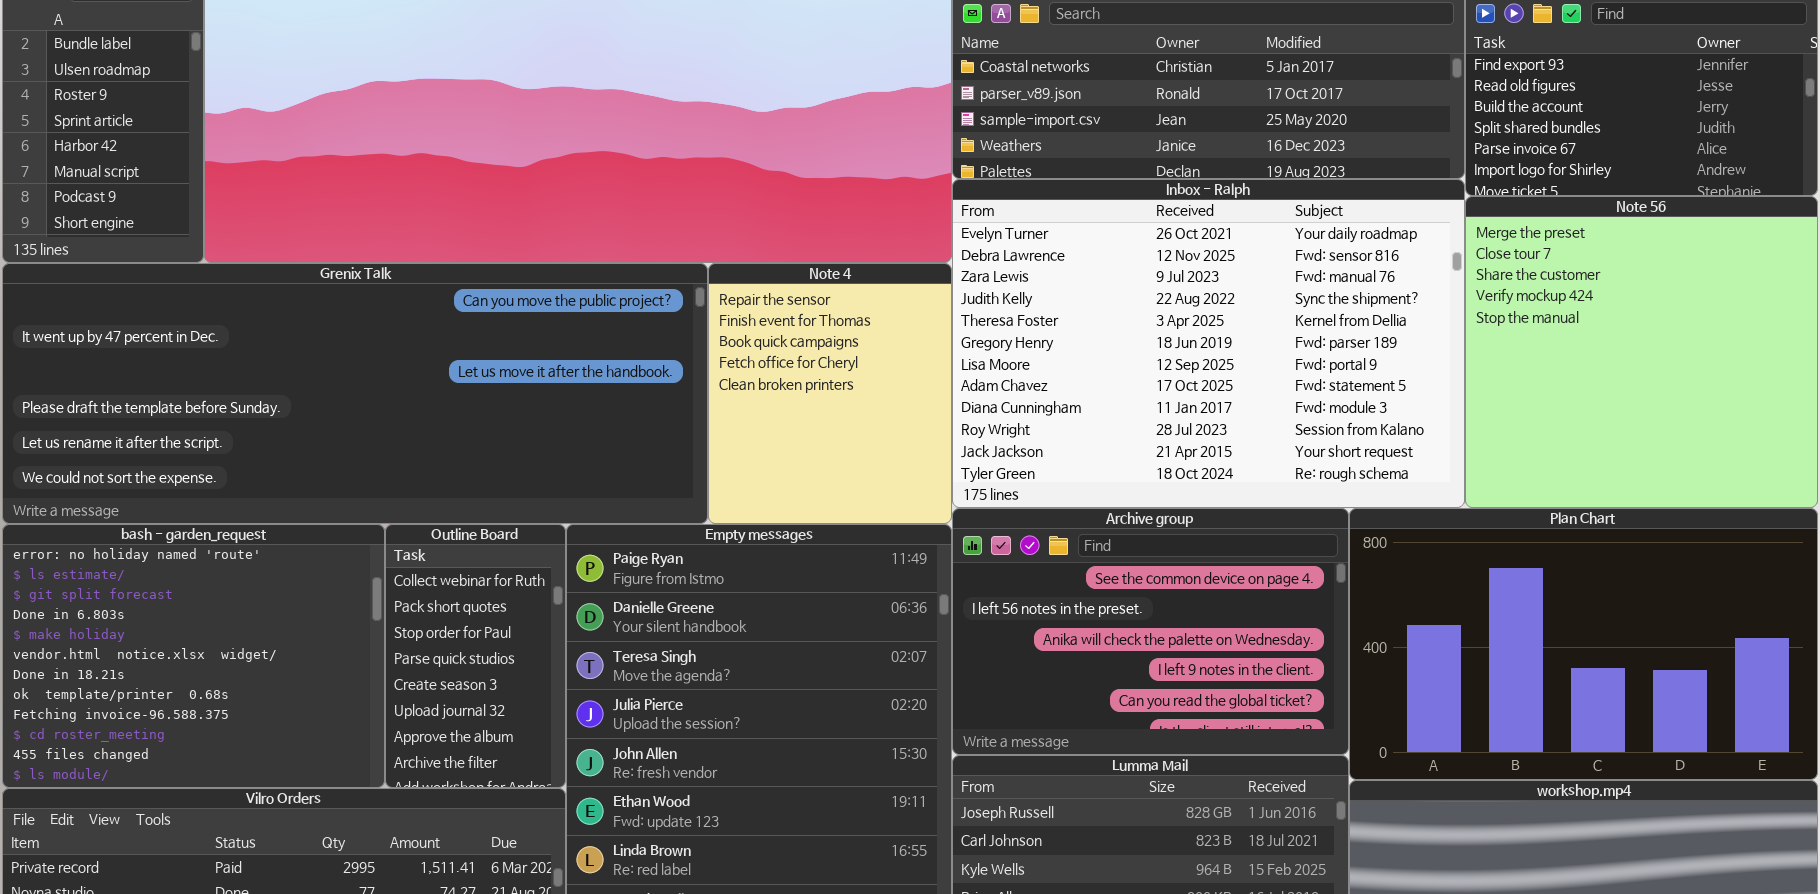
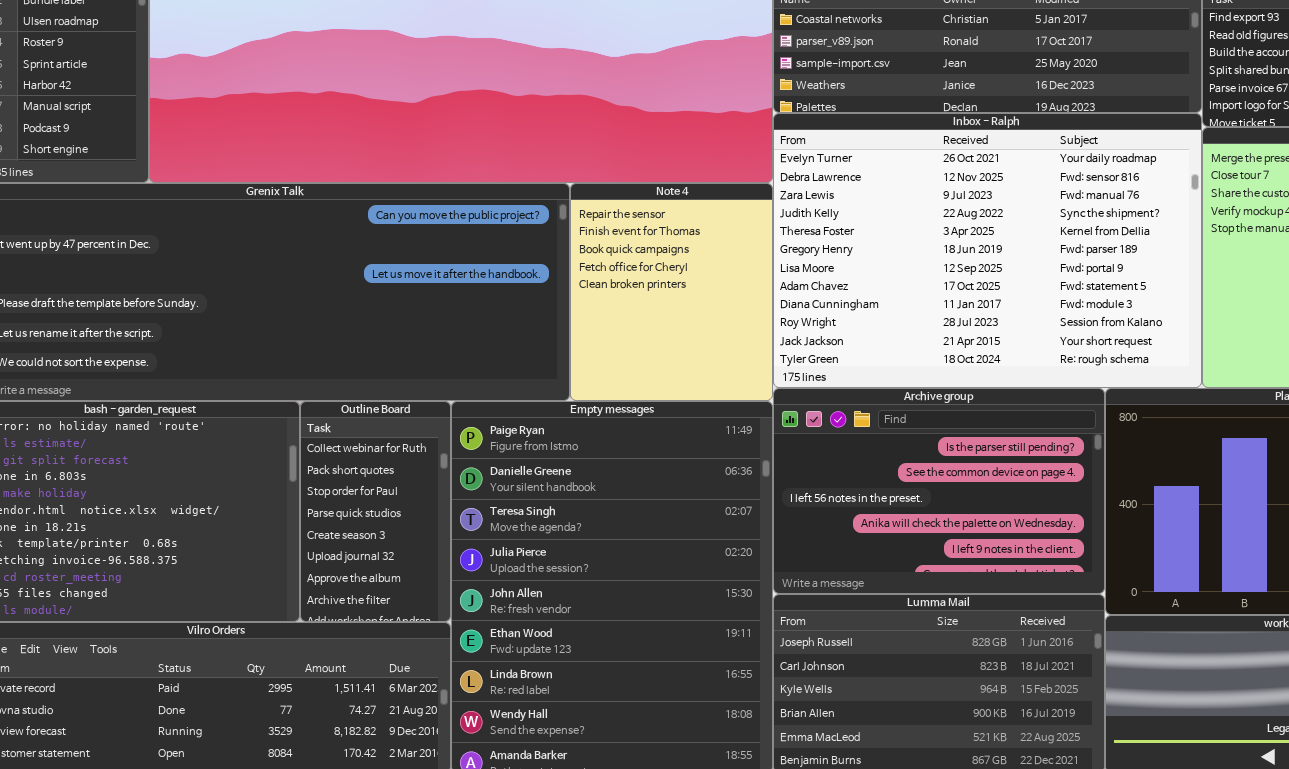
Archive group: [952,508,1349,755] -> [773,388,1105,594], scrolled up 1 row

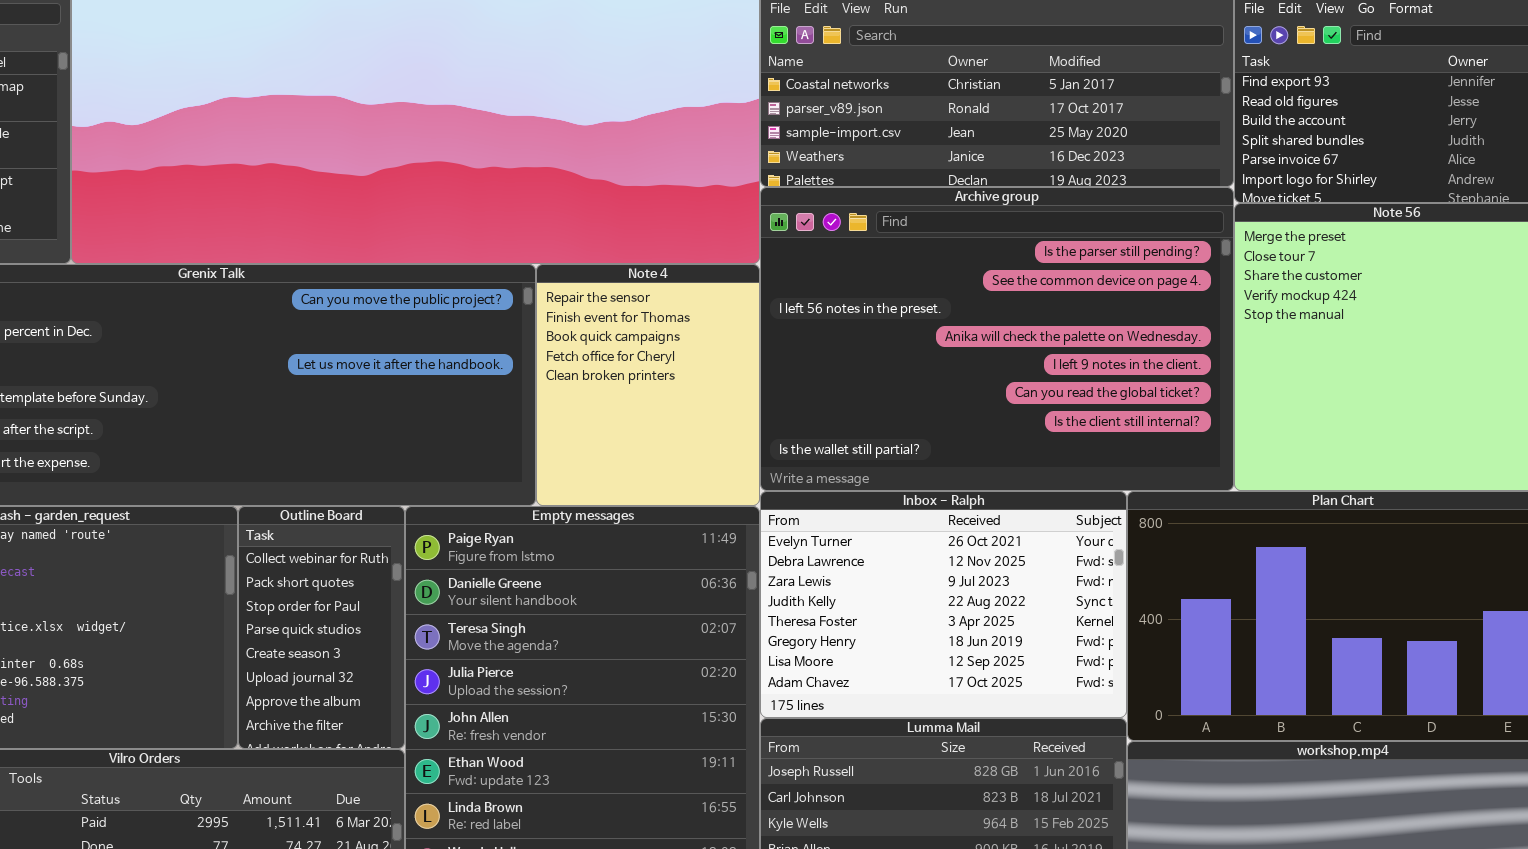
Inbox - Ralph: [773,113,1202,388] -> [760,491,1127,718], moved, resized
Archive group: [773,388,1105,594] -> [760,187,1234,491], moved, resized

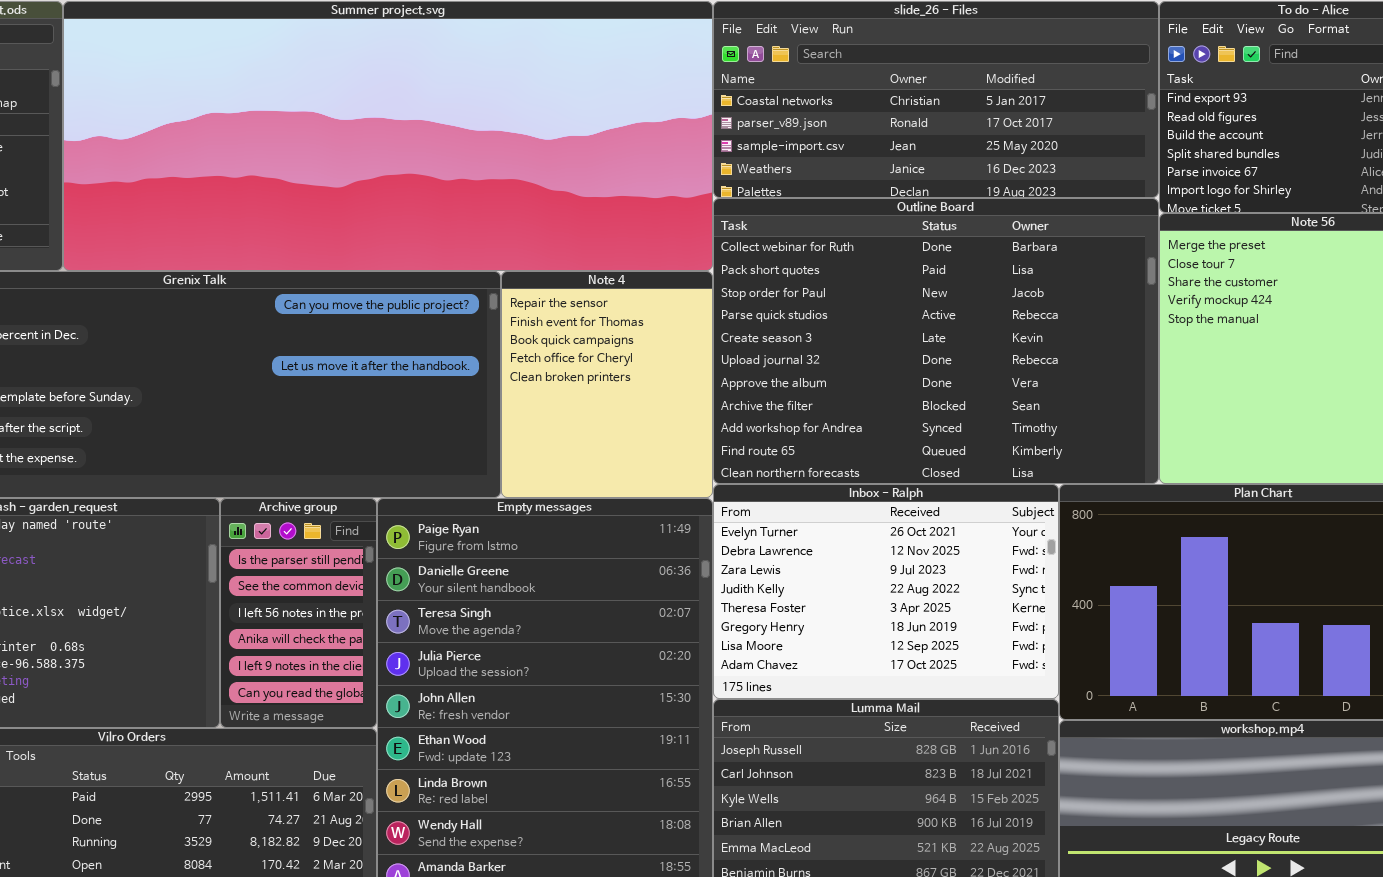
Archive group: [760,187,1234,491] -> [220,498,377,728], moved, resized
Outline Board: [238,506,405,749] -> [713,198,1159,484], moved, resized

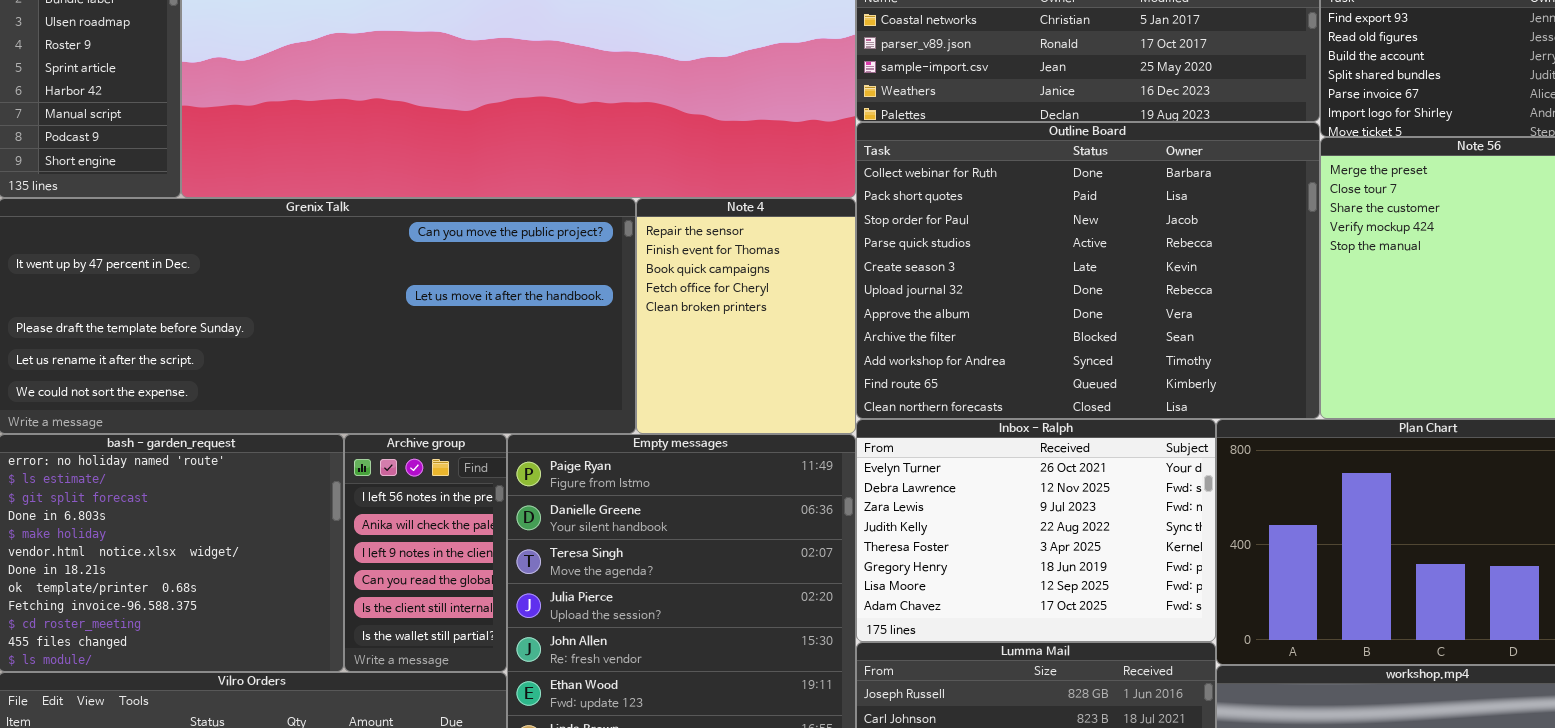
Archive group: [220,498,377,728] -> [344,434,507,672], scrolled down 2 rows

